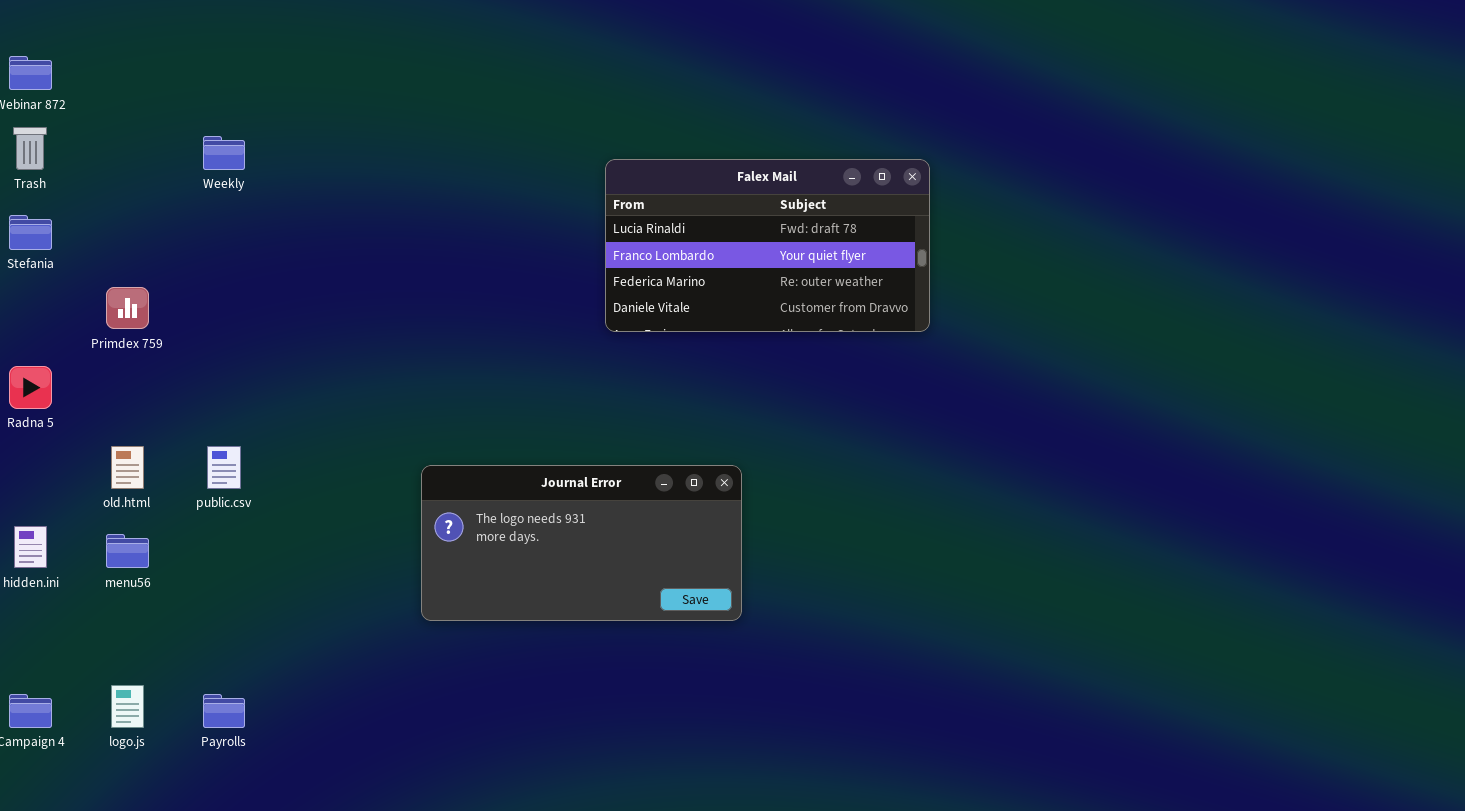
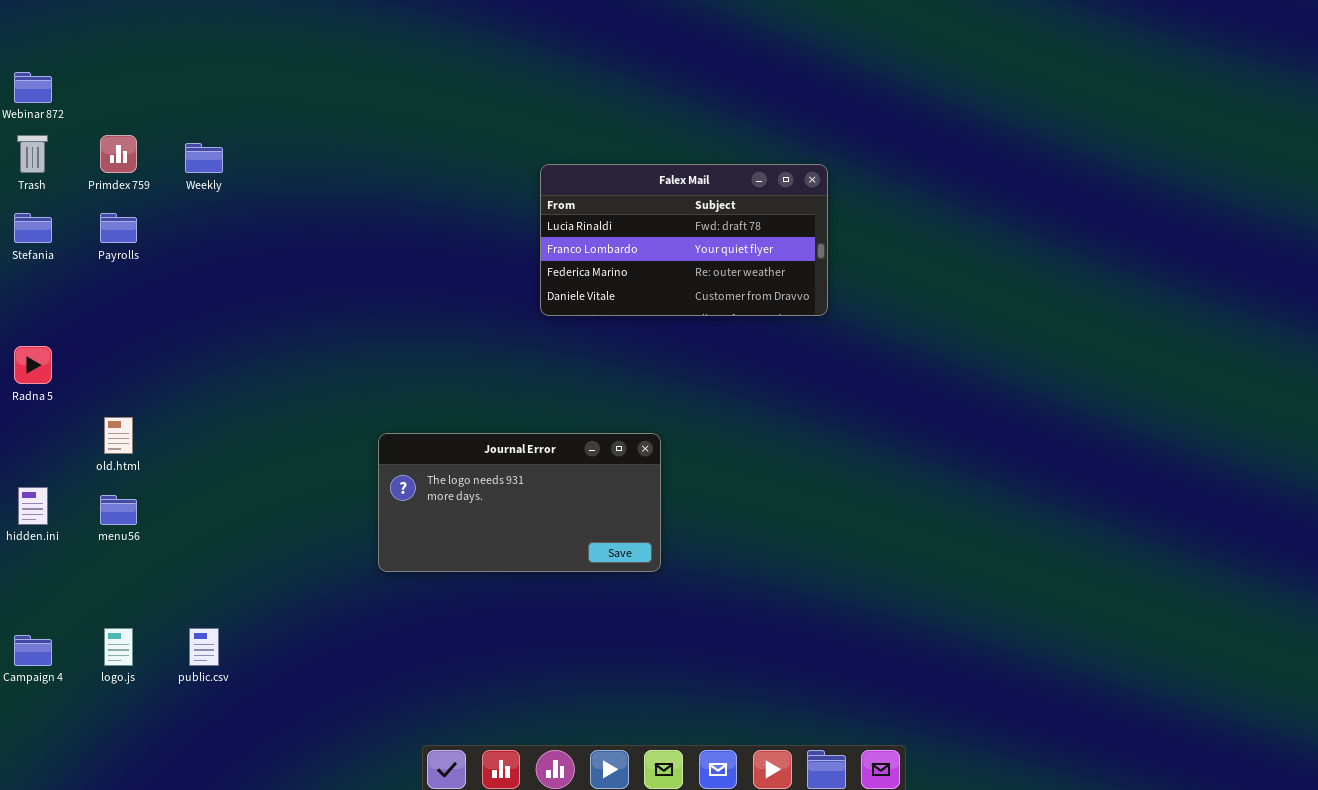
Primdex 759: [106,287,149,329] -> [100,135,137,173], moved
public.csv: [207,446,241,489] -> [189,628,219,666], moved
Payrolls: [203,694,245,728] -> [100,213,137,243], moved

